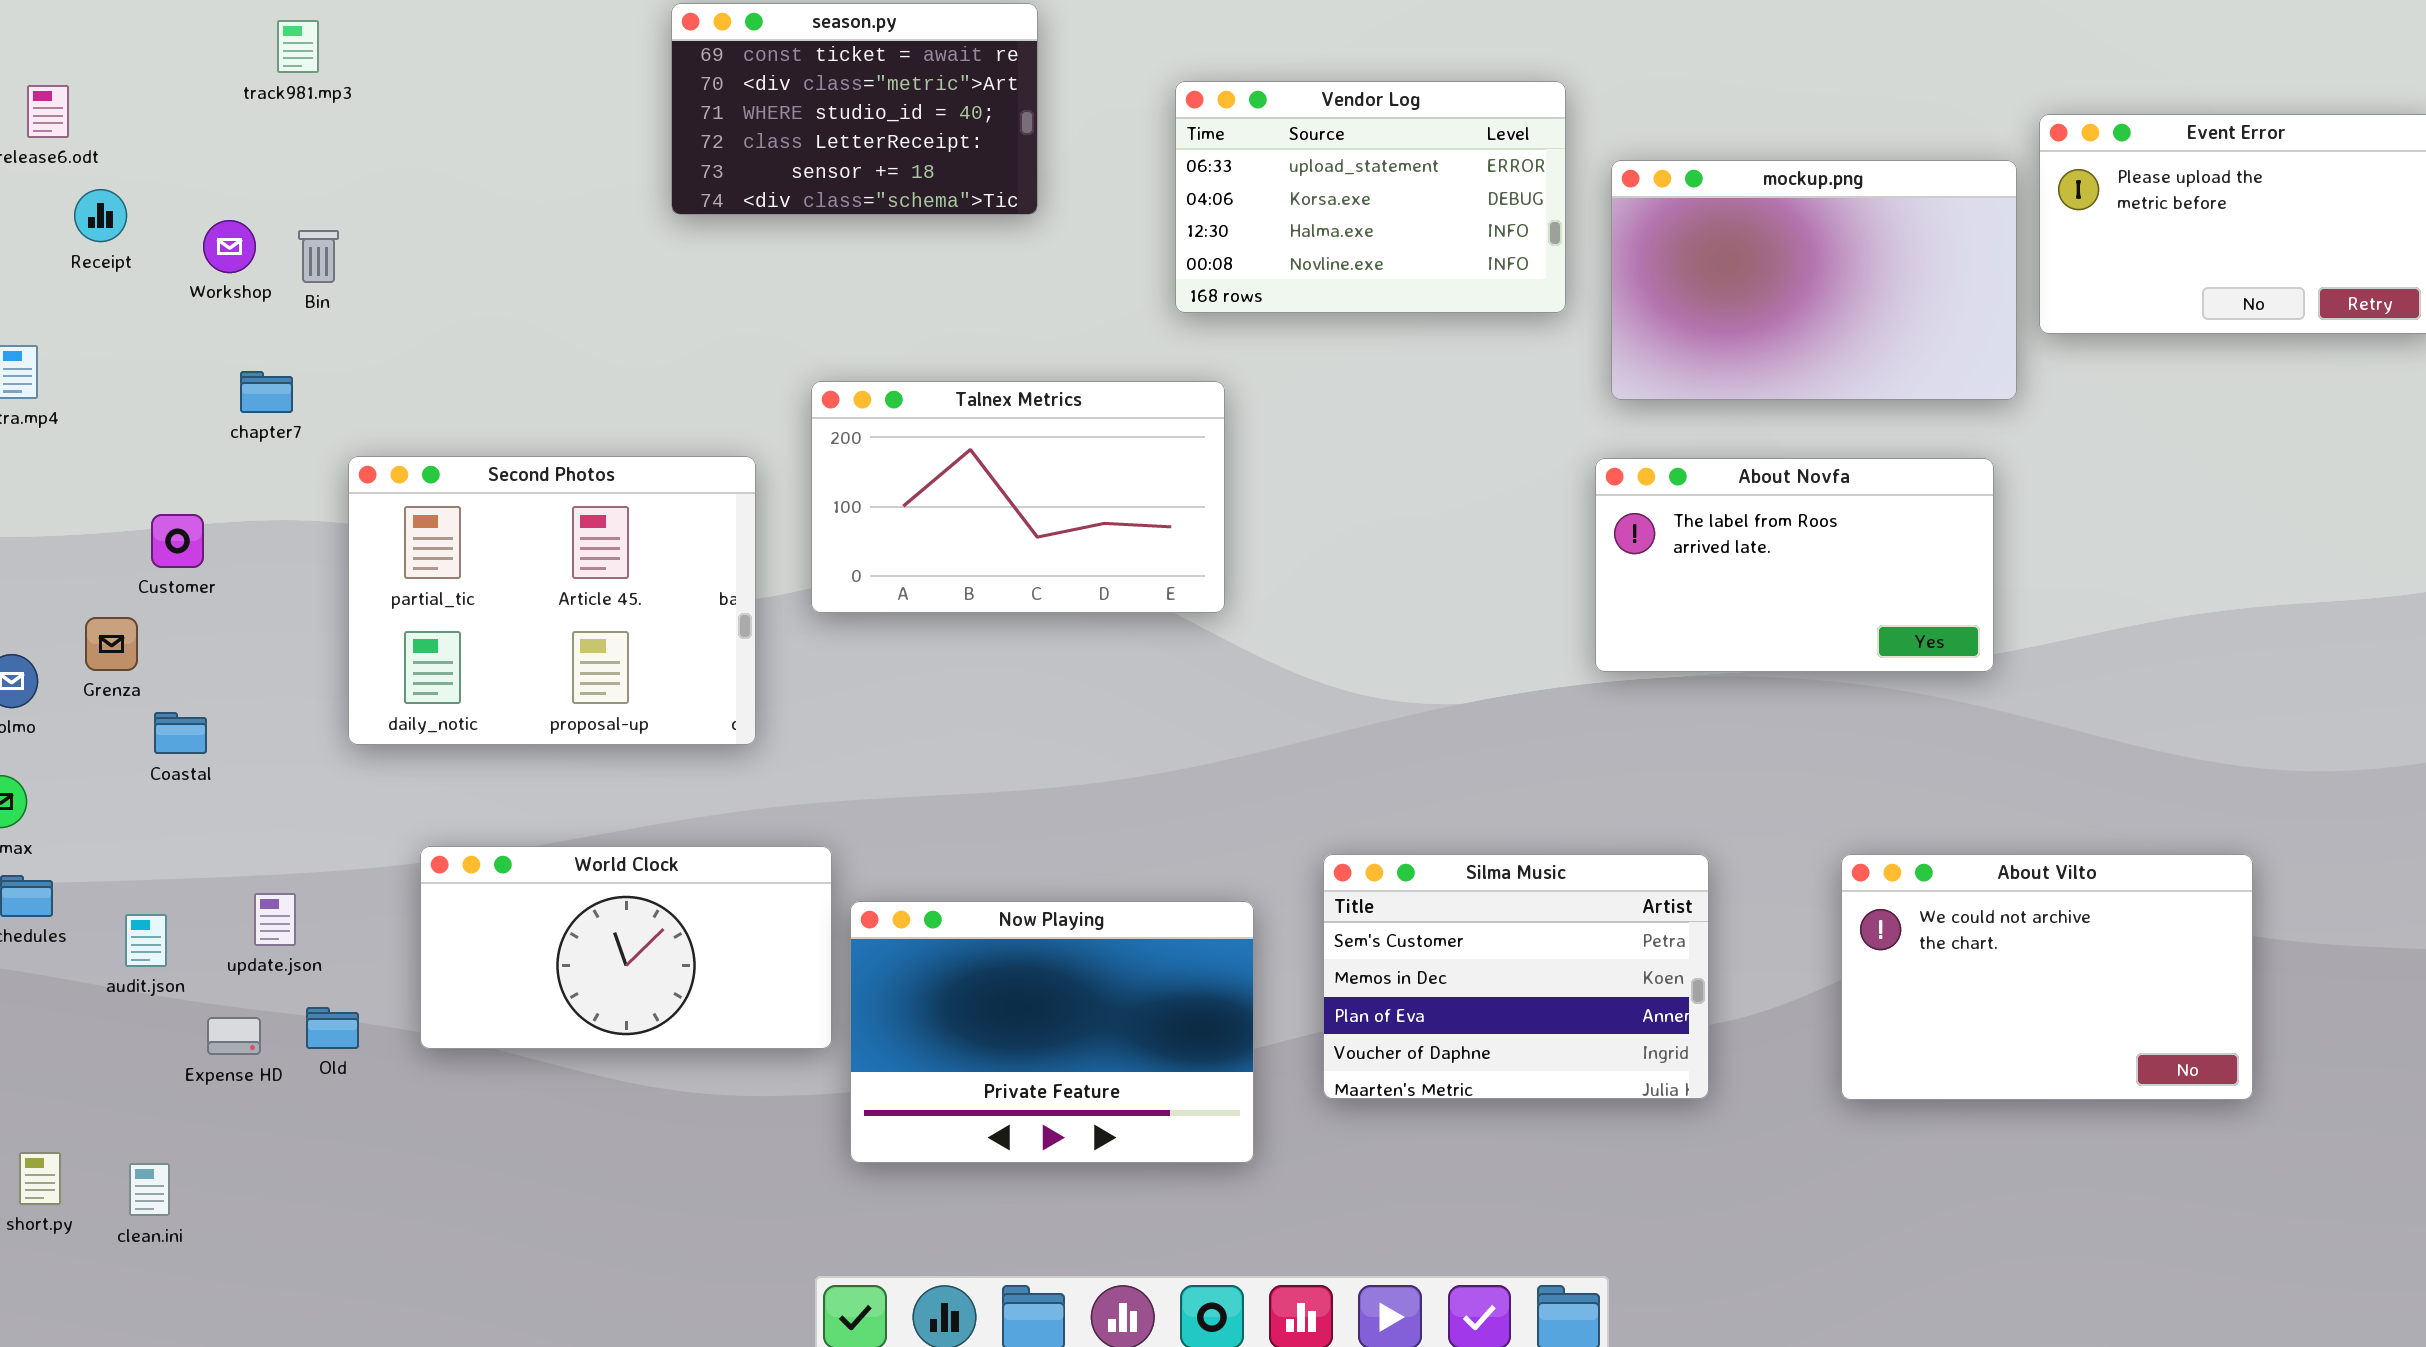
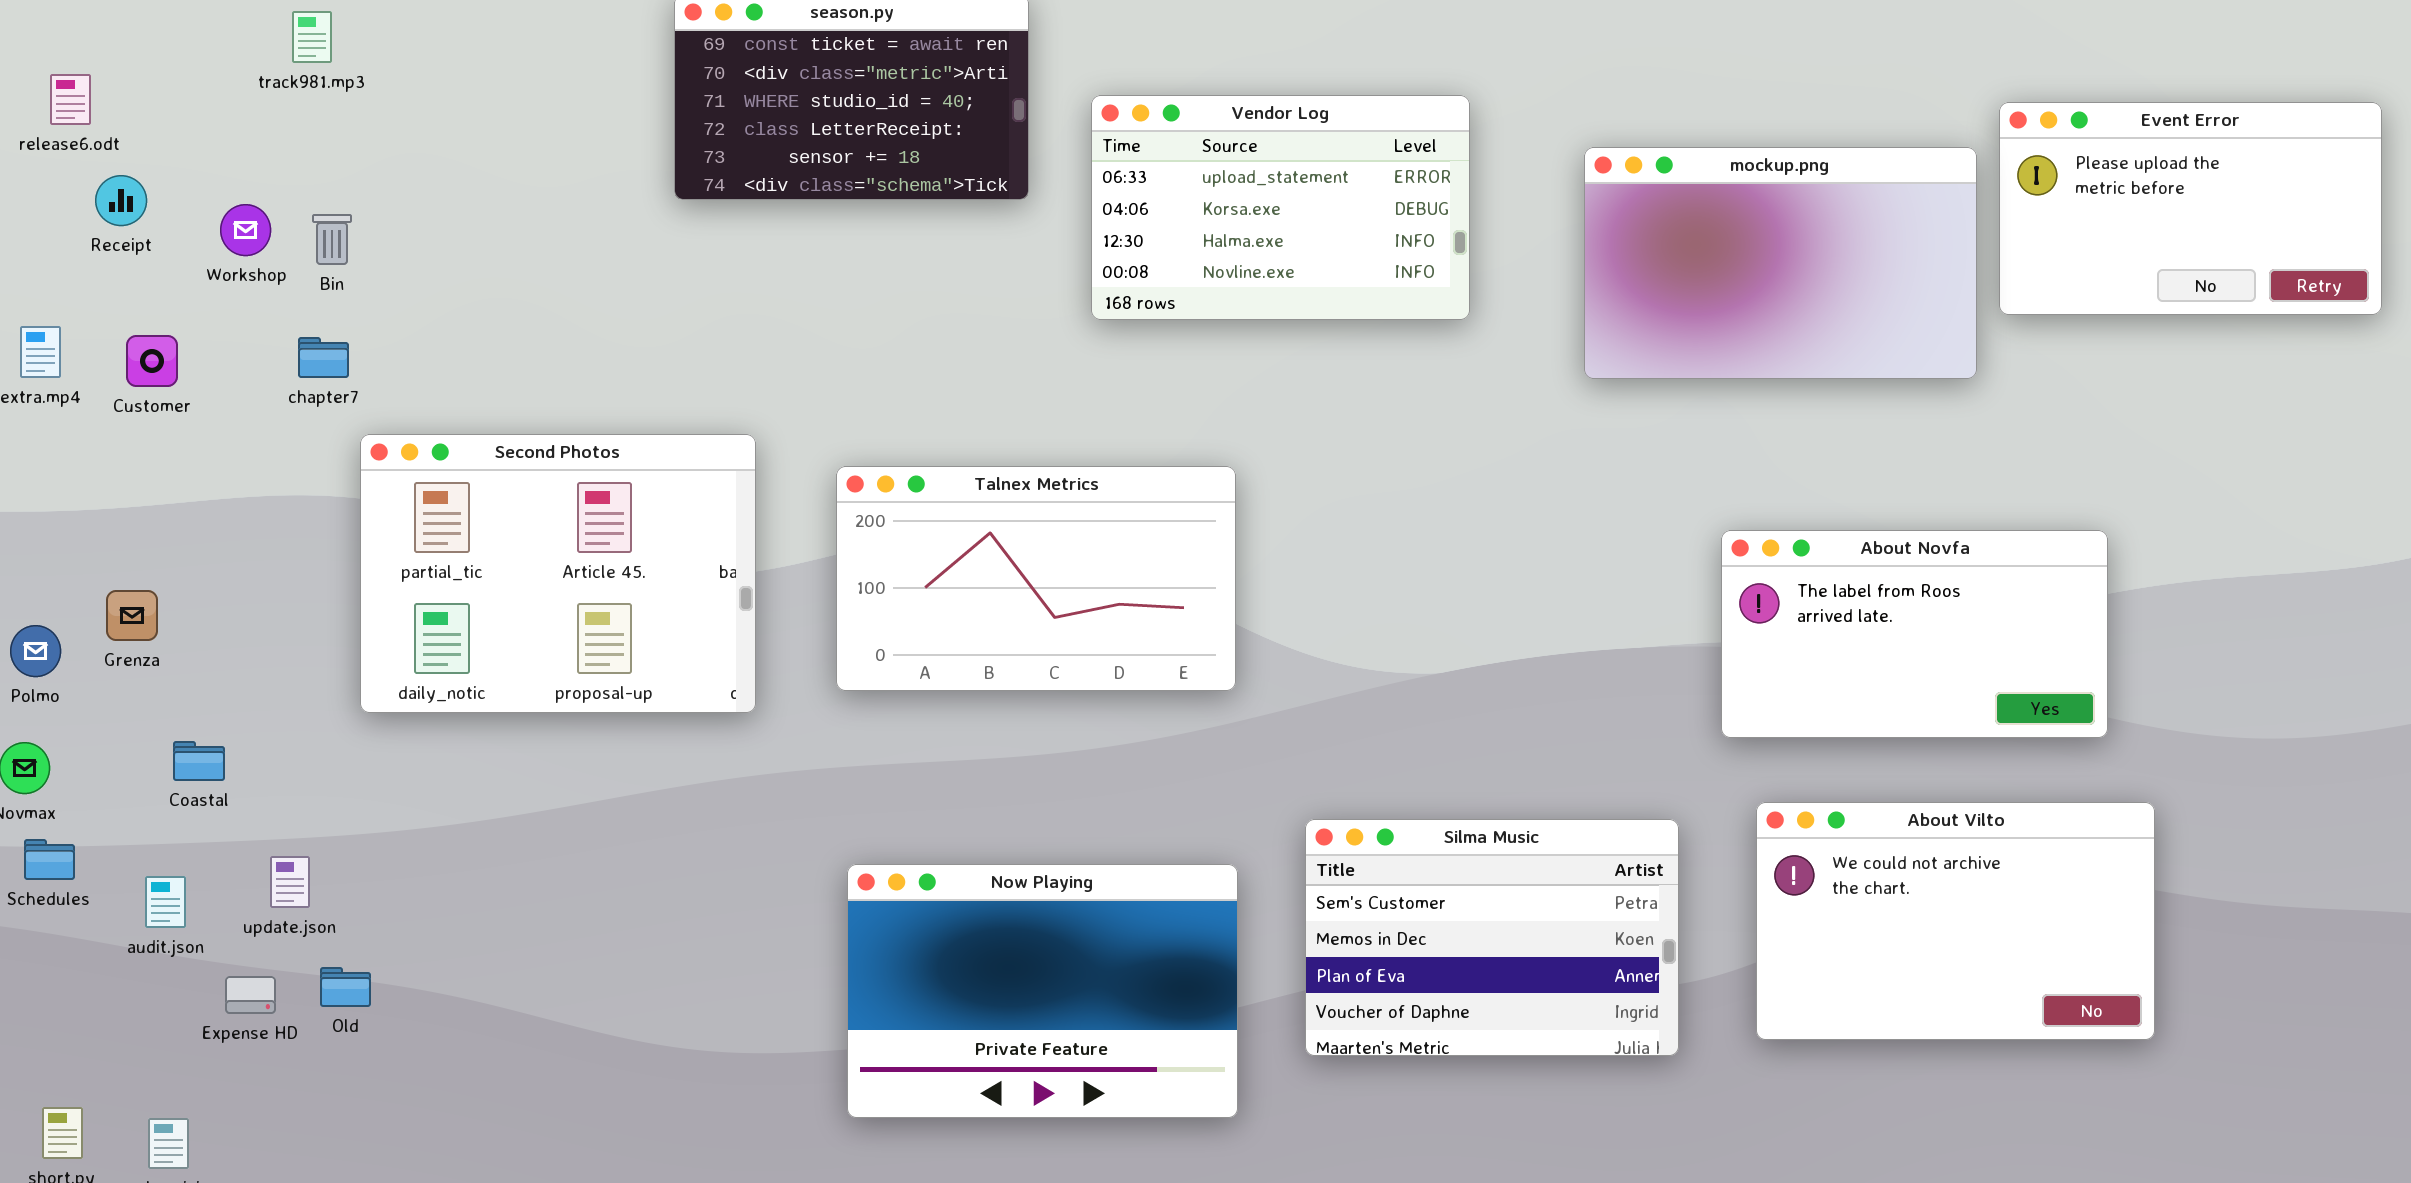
Vendor Log: [1175,81,1566,313] -> [1091,95,1470,320], moved
chapter7: [240,371,293,413] -> [298,337,349,378], moved
Talnex Metrics: [811,381,1225,613] -> [836,466,1236,691], moved
About Novfa: [1595,458,1994,672] -> [1721,530,2108,738], moved
Customer: [151,514,204,568] -> [126,335,178,387], moved
Coastal: [154,712,207,754] -> [173,741,225,781], moved
World Clock: [420,846,832,1049] -> none, closed
About Vilto: [1841,854,2253,1100] -> [1756,802,2155,1040], moved

